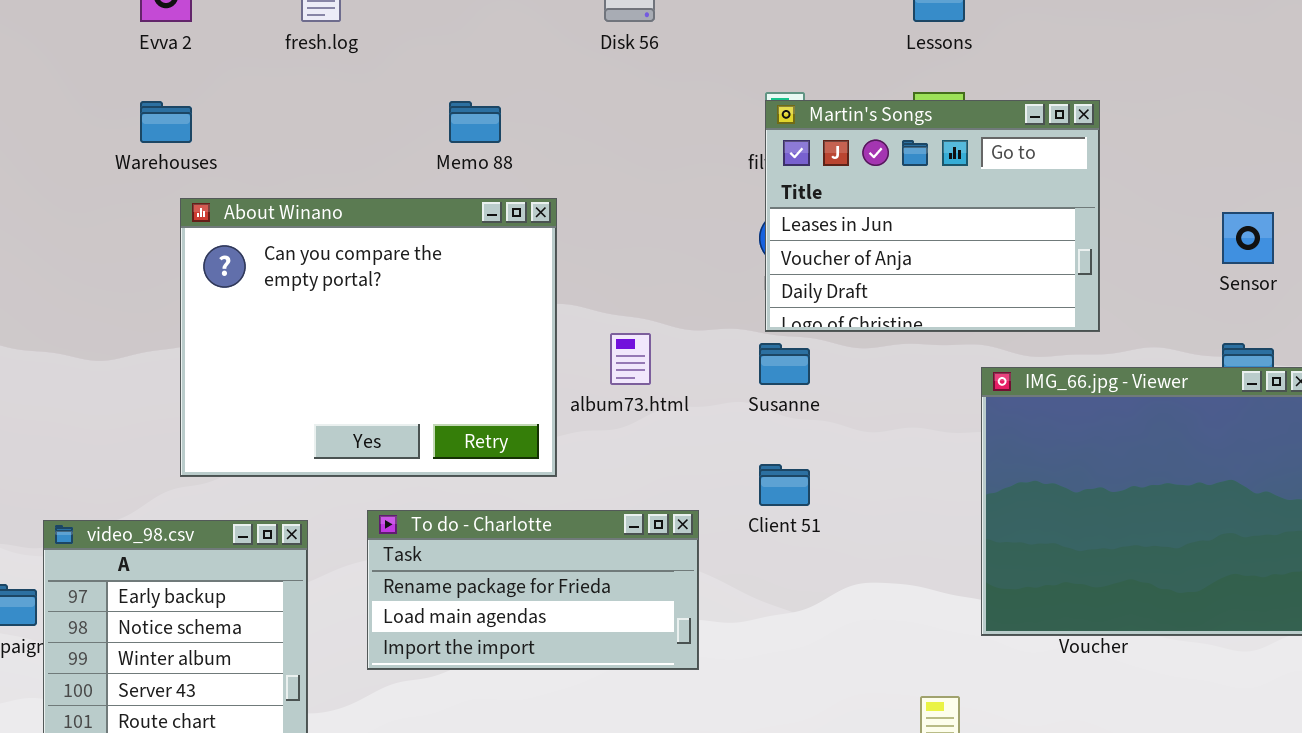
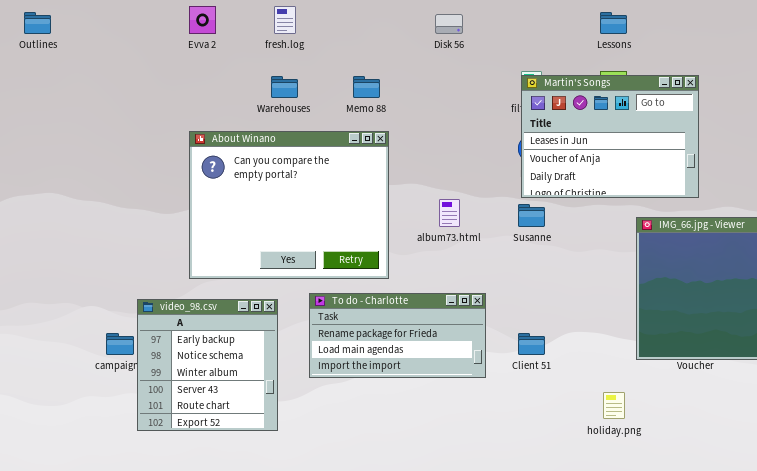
Warehouses: [140,101,192,143] -> [271,76,298,98], moved
About Winano: [180,198,557,477] -> [189,131,389,279], moved
Client 51: [759,464,810,506] -> [518,333,545,355], moved

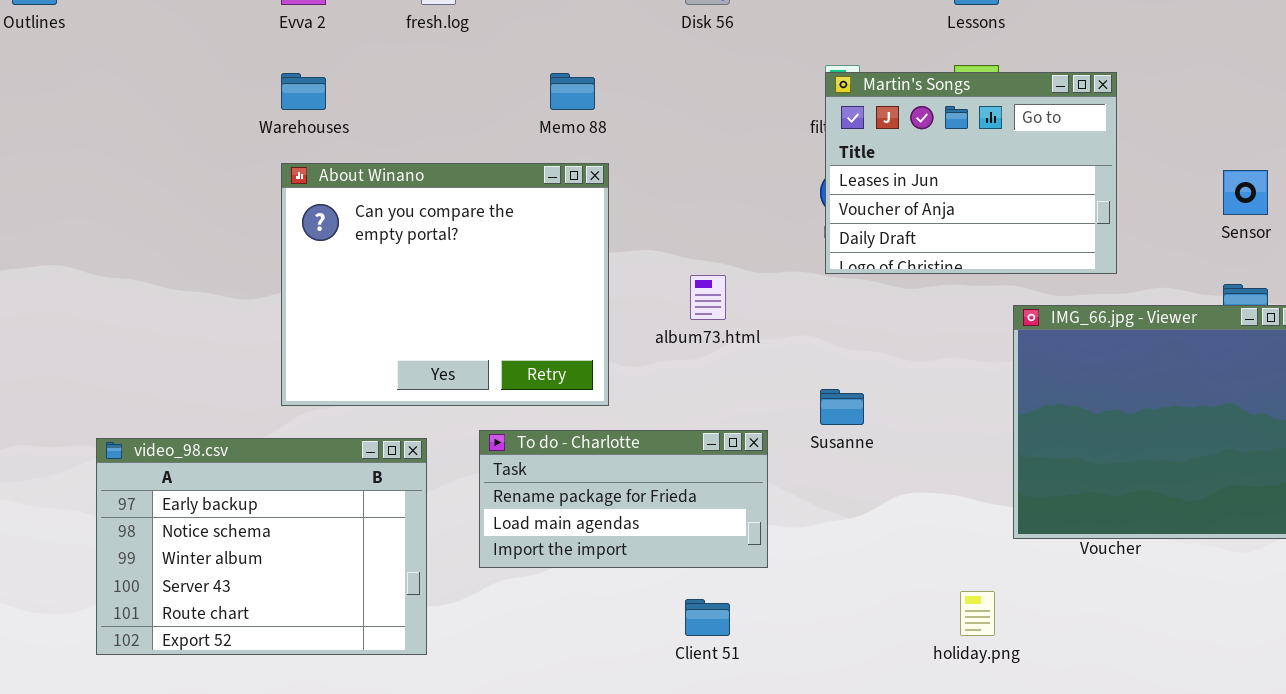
Warehouses: [271,76,298,98] -> [281,73,326,110], moved
Susanne: [518,204,545,227] -> [820,389,864,425], moved
video_98.csv: [137,299,278,431] -> [96,438,427,655], resized
Client 51: [518,333,545,355] -> [685,599,730,636], moved

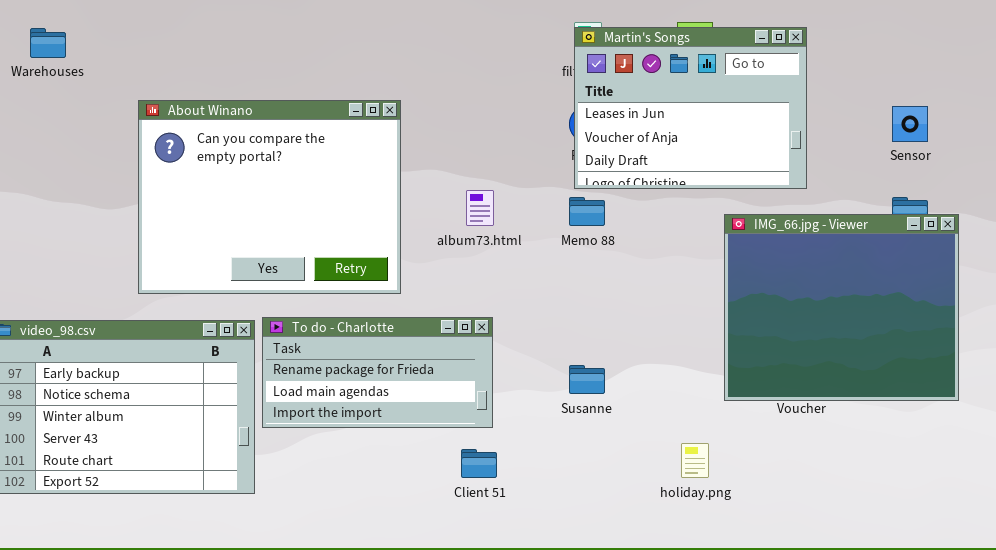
Warehouses: [281,73,326,110] -> [30,28,66,58], moved
Memo 88: [550,73,595,110] -> [569,197,605,226], moved
Susanne: [820,389,864,425] -> [569,365,605,394], moved
To do - Charlotte: [479,430,768,568] -> [262,317,493,428], moved

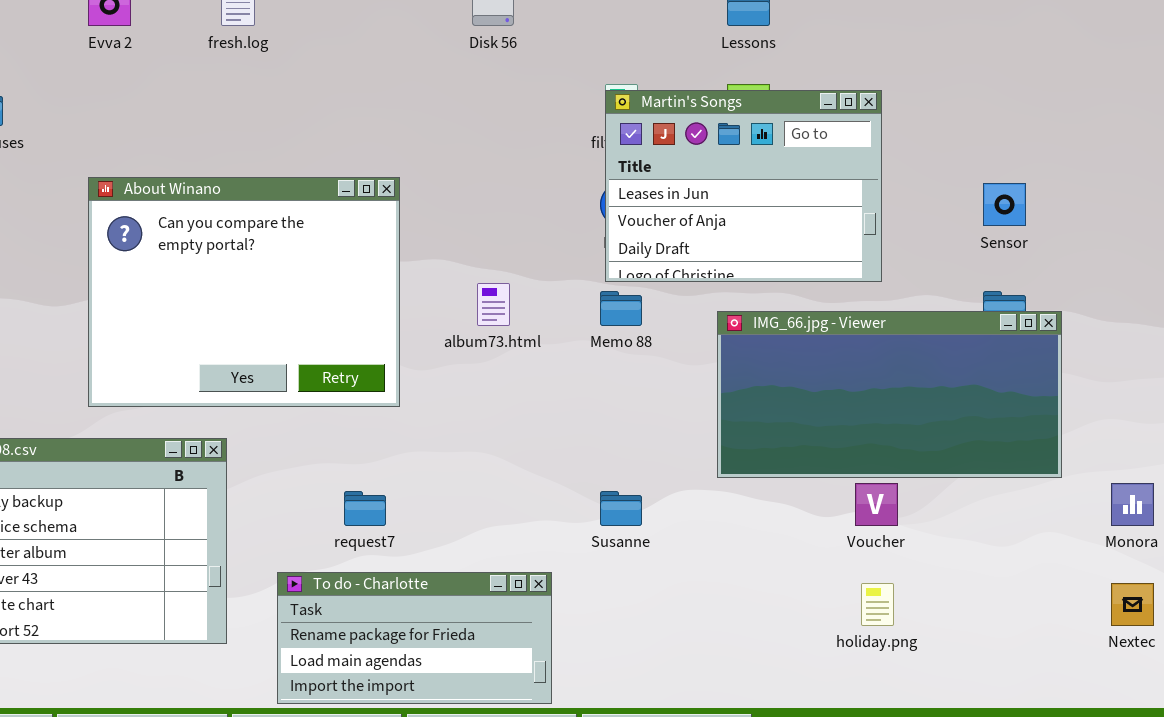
IMG_66.jpg - Viewer: [724,214,959,401] -> [717,311,1062,478], resized
To do - Charlotte: [262,317,493,428] -> [277,572,552,704], moved
holiday.png: [681,443,709,478] -> [861,583,894,626], moved

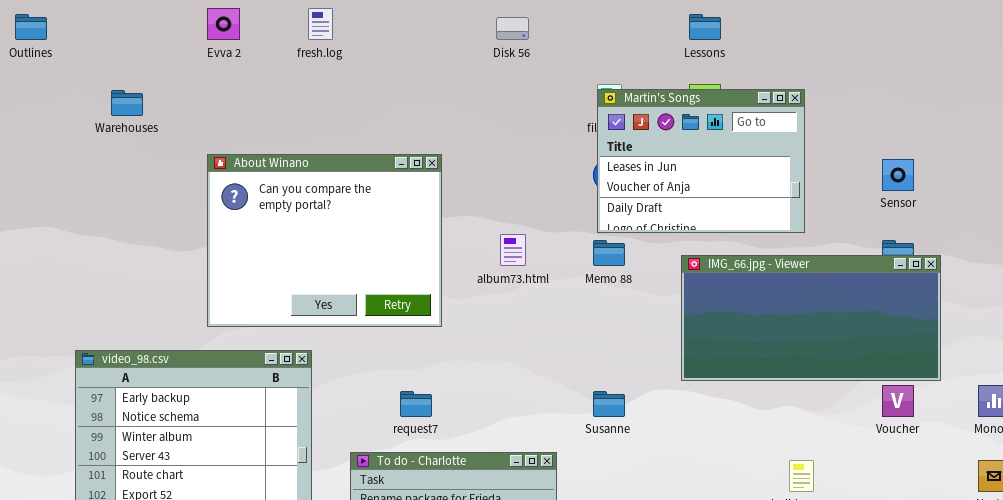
Voucher: [855,483,898,526] -> [882,385,914,417], moved

